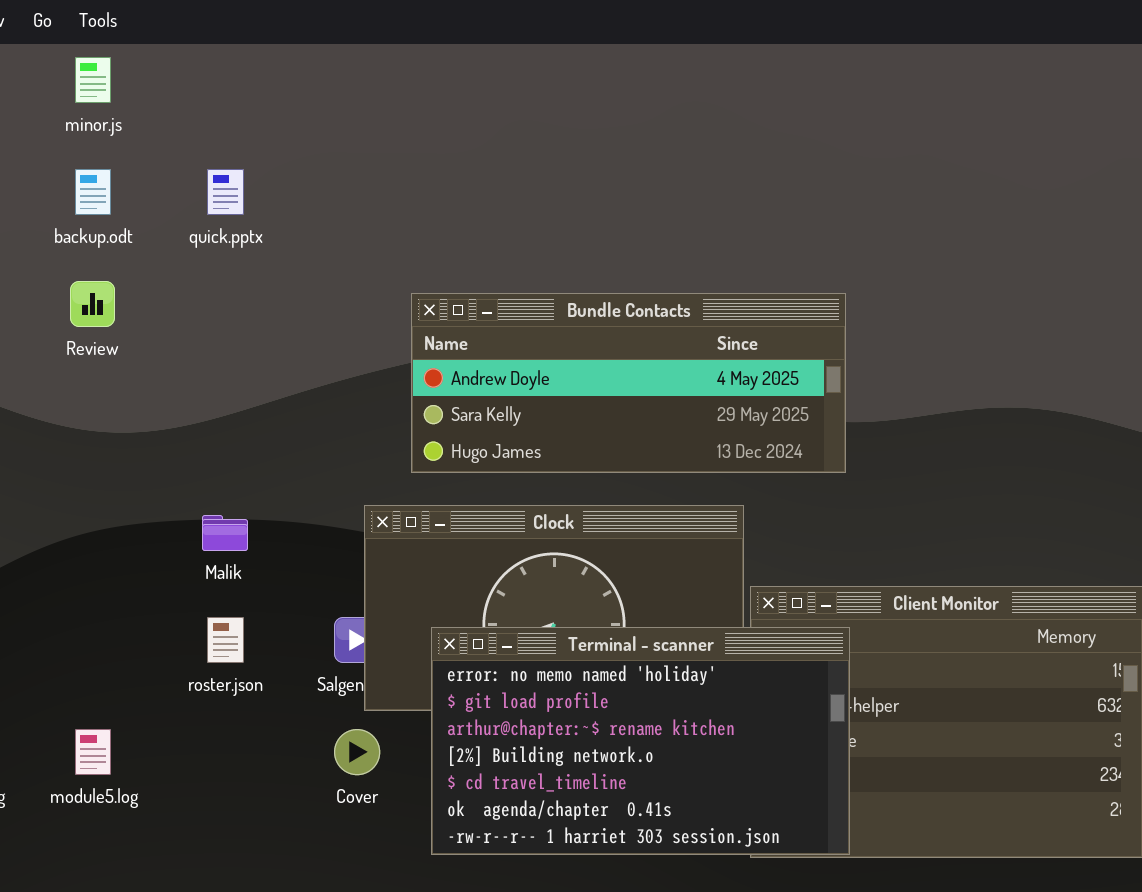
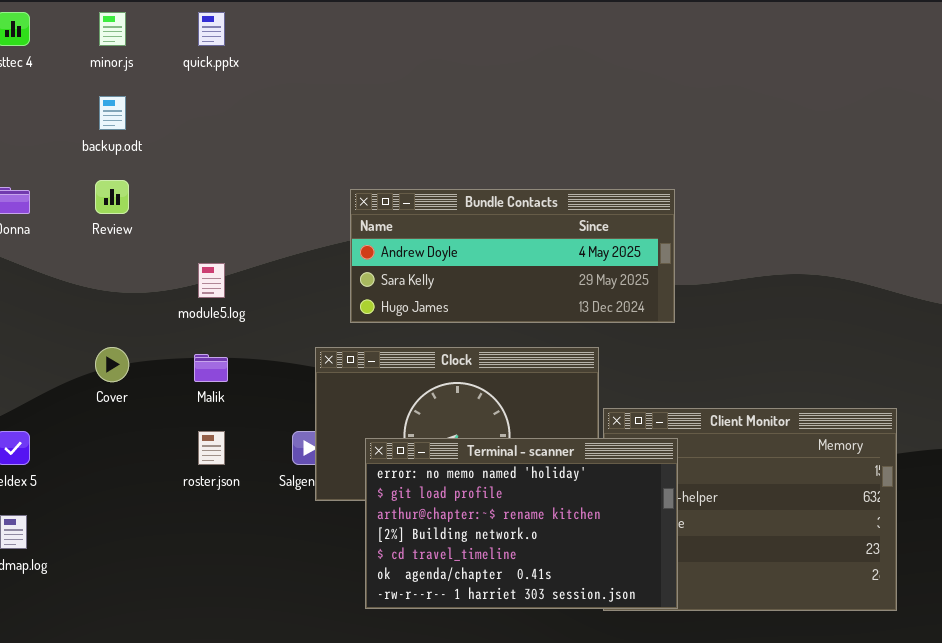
quick.pptx: [207,169,244,215] -> [198,12,225,46], moved
module5.log: [75,729,111,775] -> [198,263,225,298], moved
Cover: [334,729,380,775] -> [95,347,129,382], moved

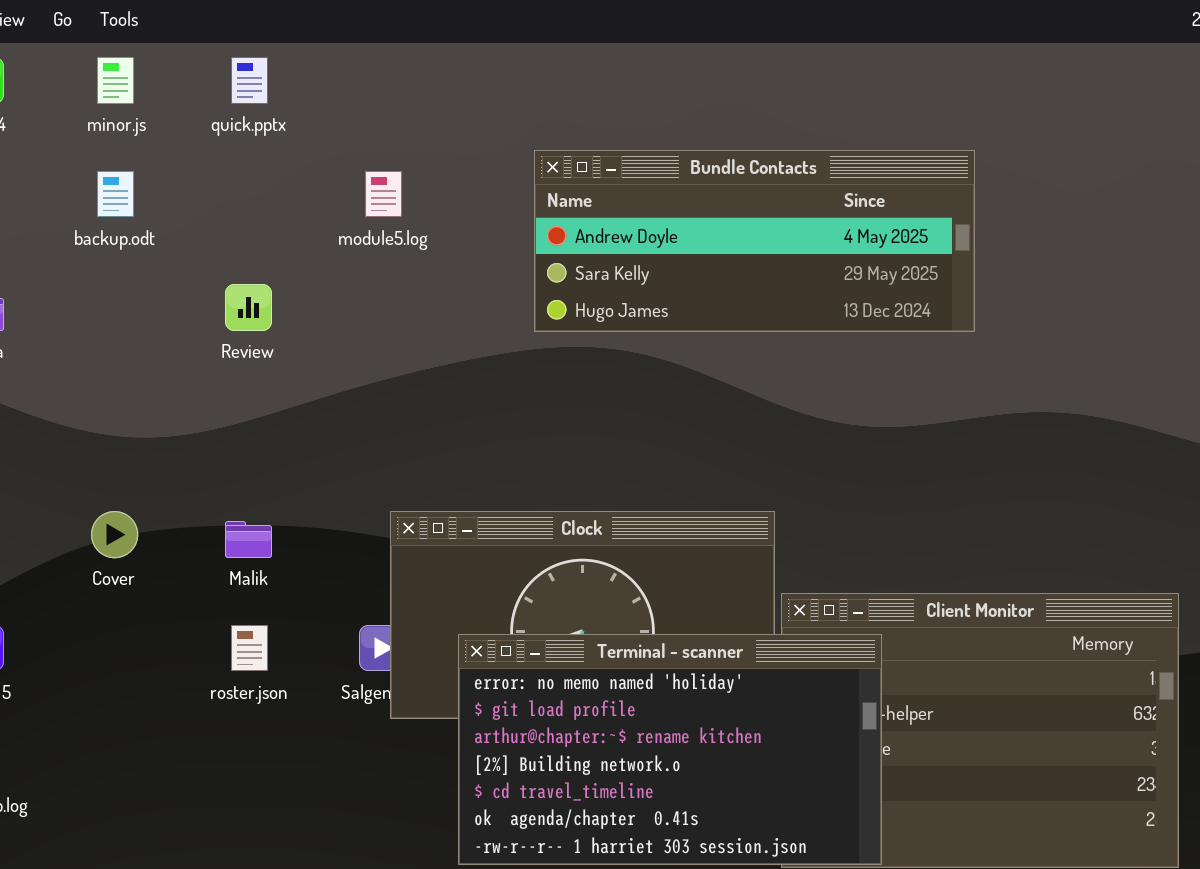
Review: [95,180,129,214] -> [225,284,272,331], moved
Bundle Contacts: [350,189,675,323] -> [534,150,975,332], moved
module5.log: [198,263,225,298] -> [365,171,402,217], moved

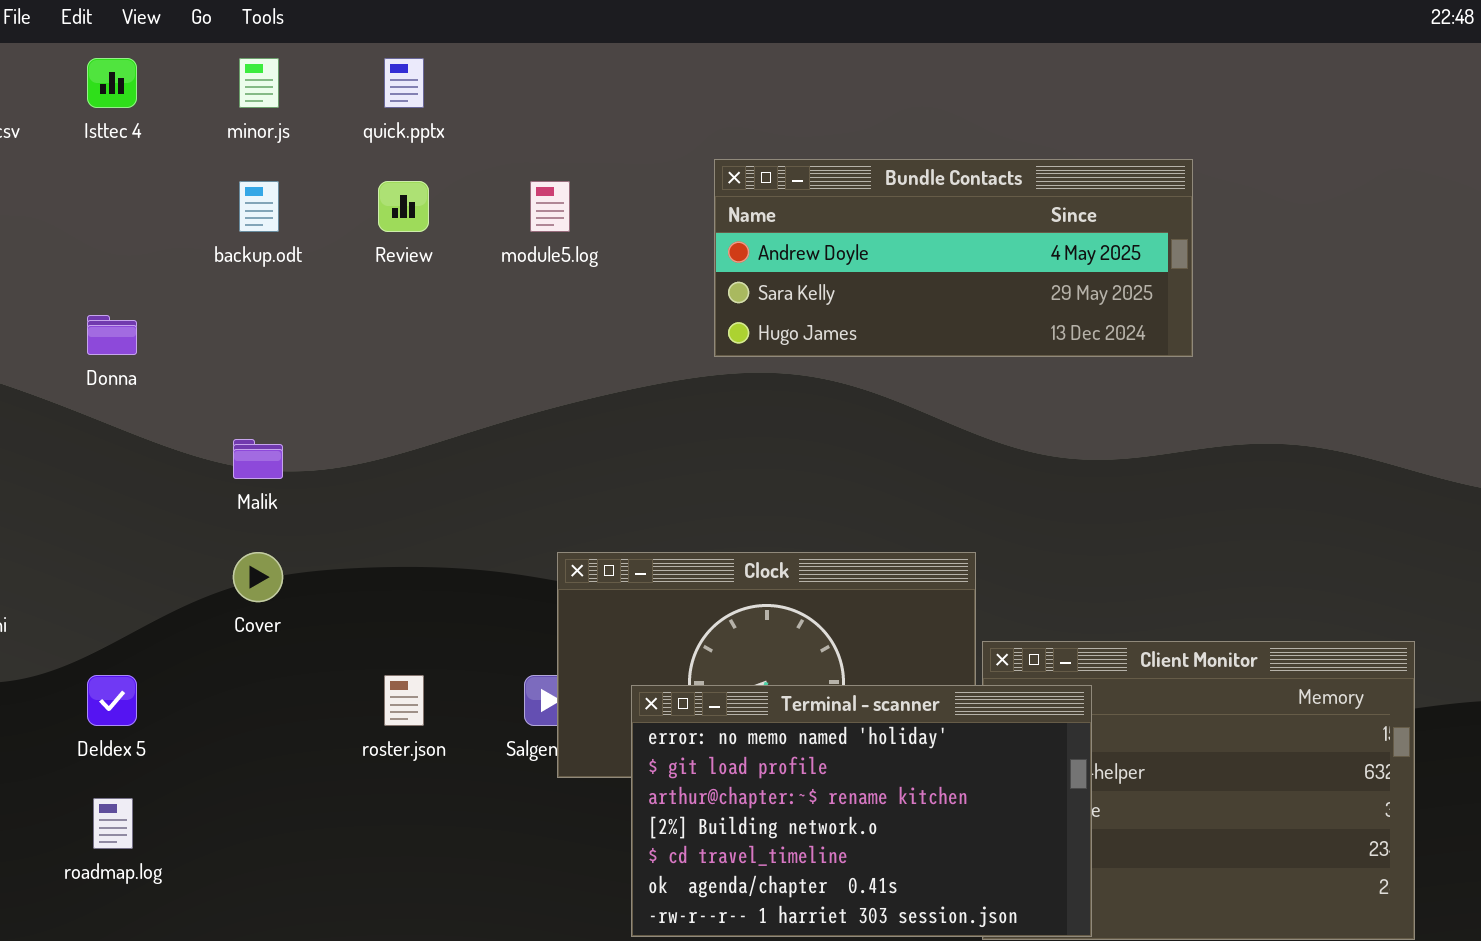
Review: [225,284,272,331] -> [378,181,429,232], moved
Malik: [225,521,272,558] -> [233,439,283,479], moved

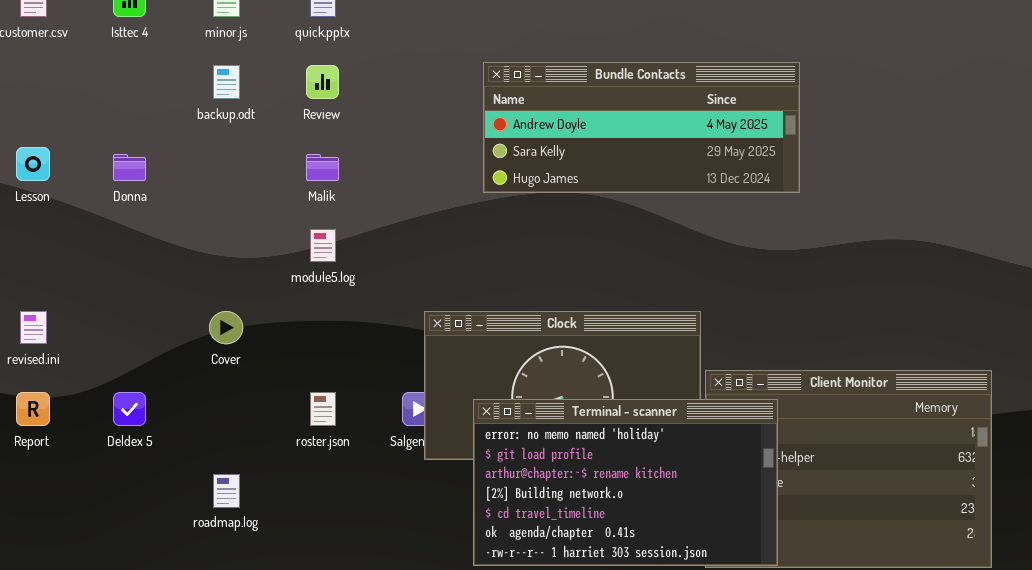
Bundle Contacts: [714,159,1193,357] -> [483,62,800,193], moved
module5.log: [530,181,570,232] -> [310,229,336,262], moved
Malik: [233,439,283,479] -> [306,154,339,181], moved
roadmap.log: [93,798,133,849] -> [213,474,240,508], moved

